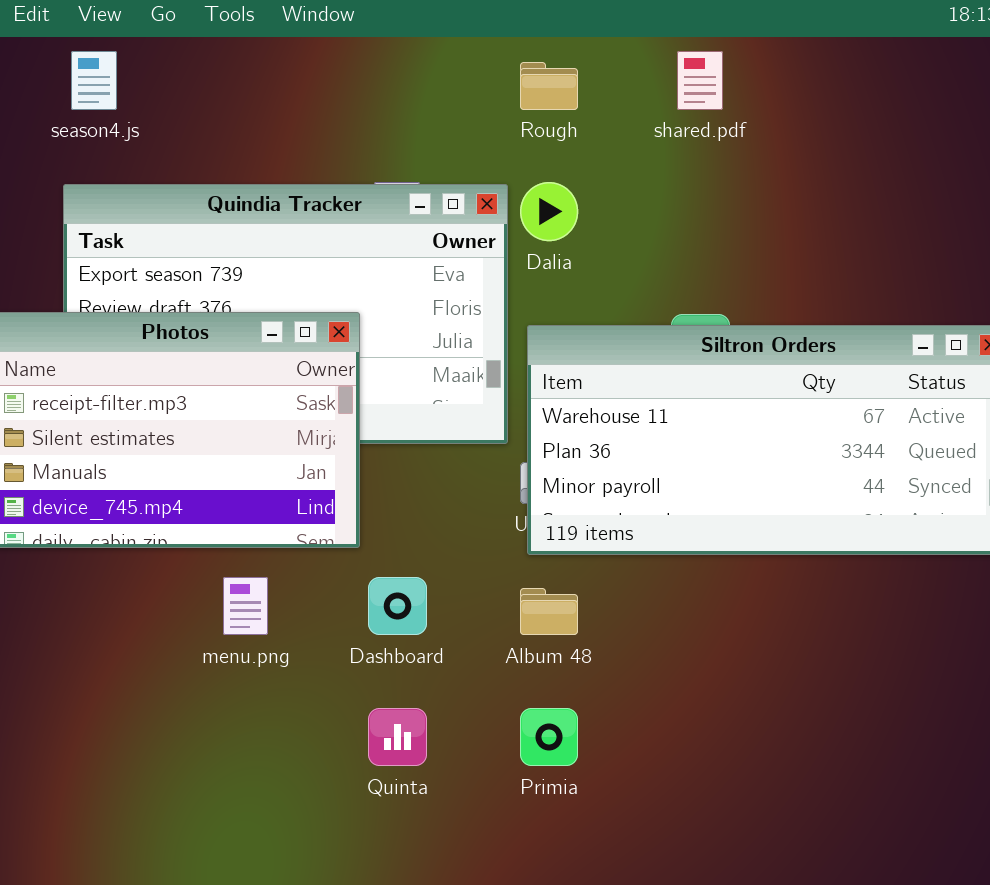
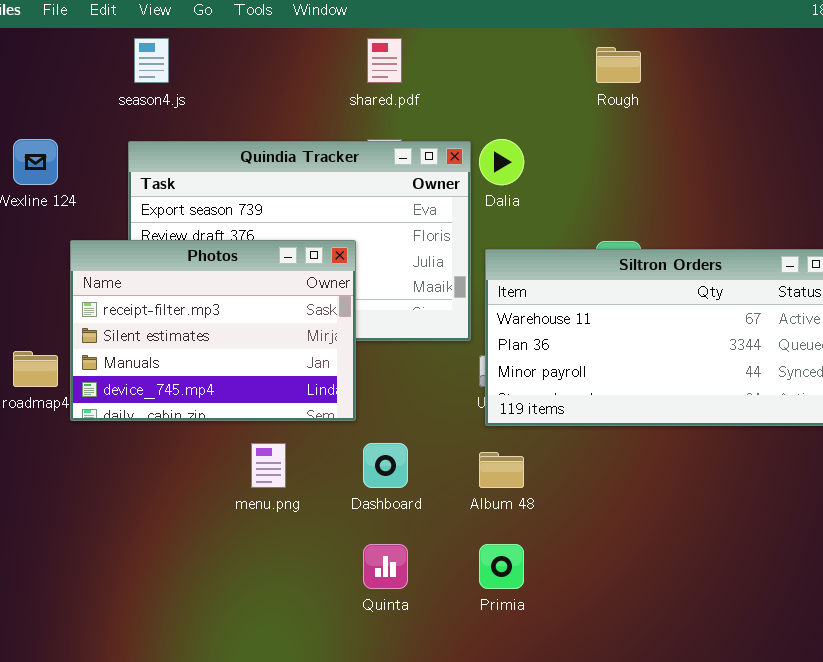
shared.pdf: [677,51,723,110] -> [367,38,402,83], moved
Rough: [520,62,578,110] -> [596,47,641,83], moved

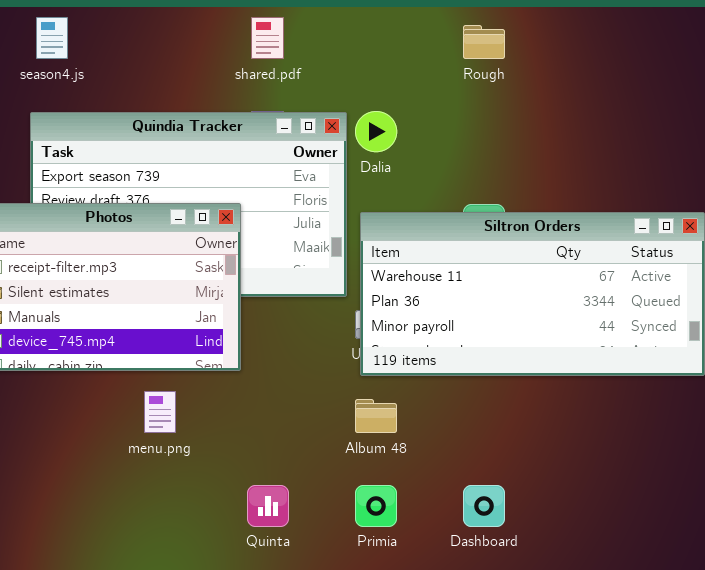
Dashboard: [363,443,408,488] -> [463,485,505,527], moved

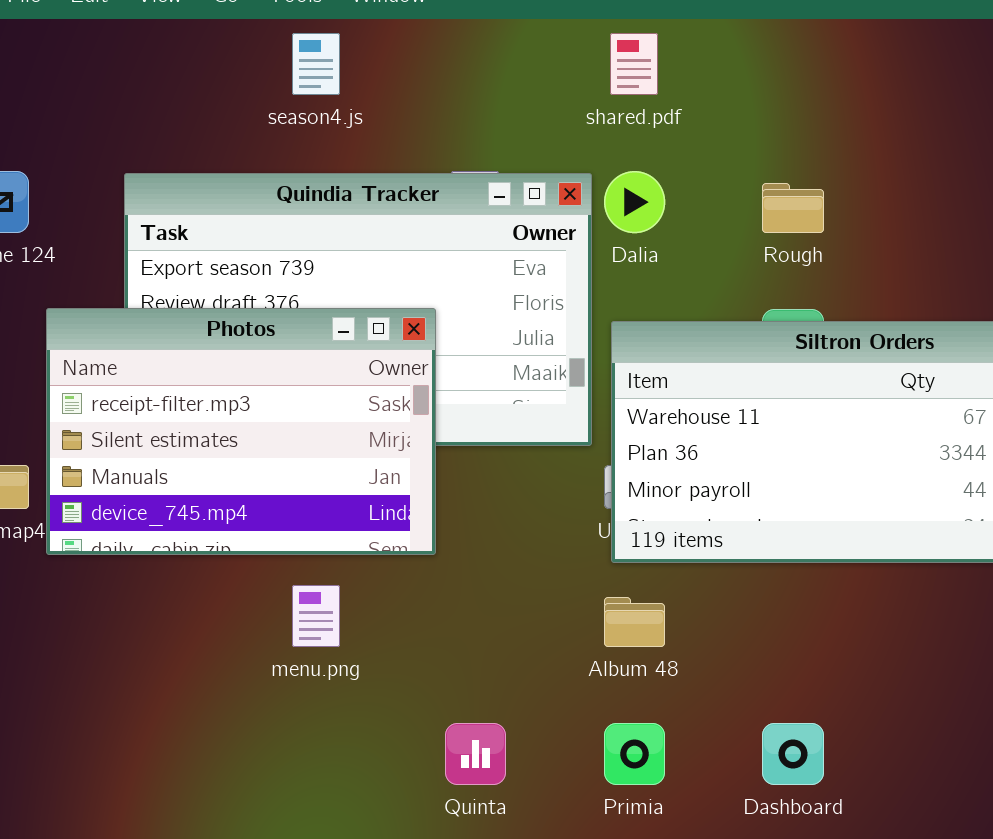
season4.js: [36,17,68,59] -> [292,33,340,95], moved
shared.pdf: [251,17,284,59] -> [610,33,658,95], moved
Rough: [463,25,505,59] -> [762,183,824,233], moved

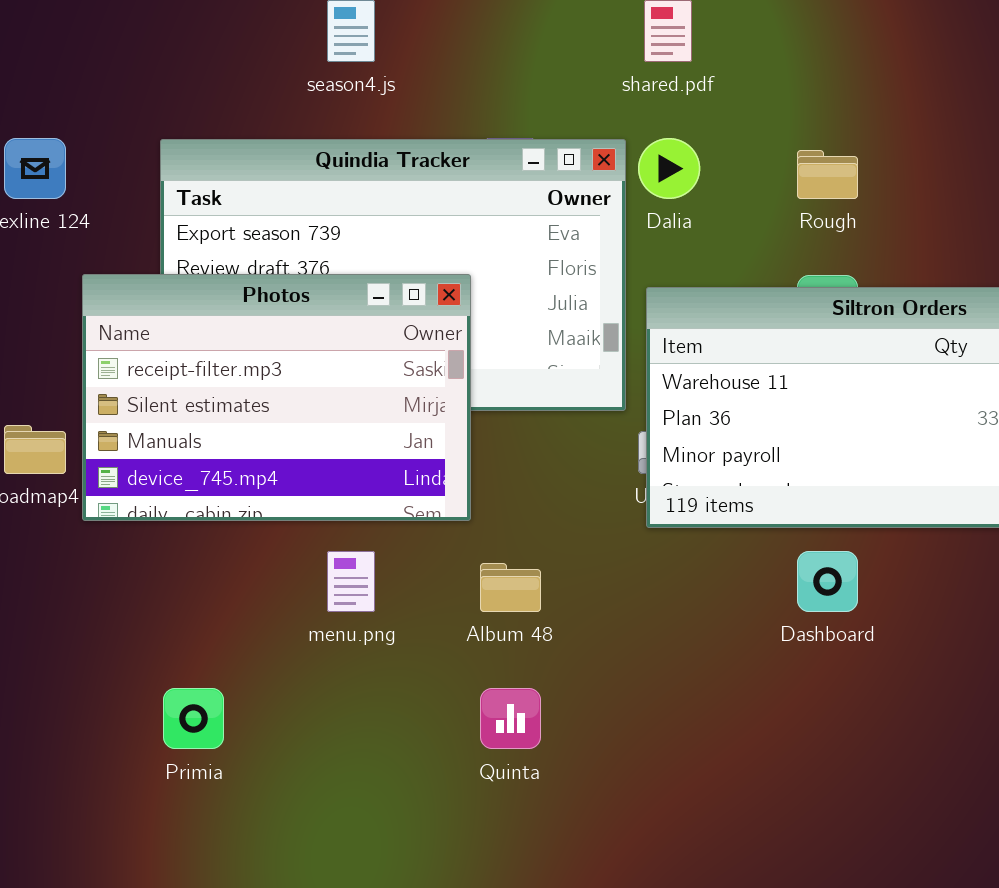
Album 48: [604,597,665,647] -> [480,563,541,612], moved
Primia: [604,723,665,785] -> [163,688,224,749], moved
Dashboard: [762,723,824,785] -> [797,551,858,612], moved

